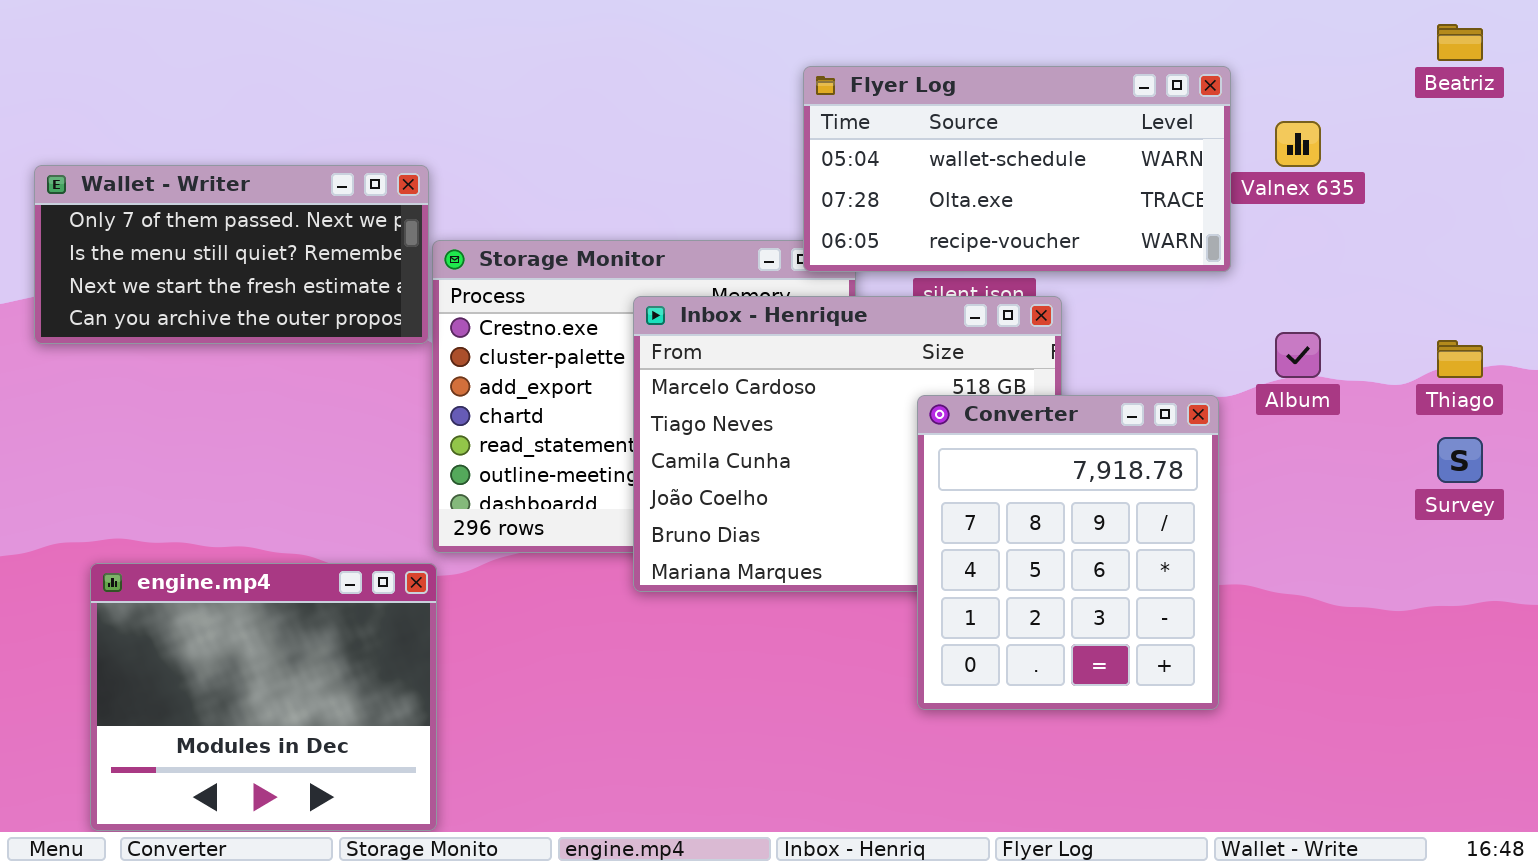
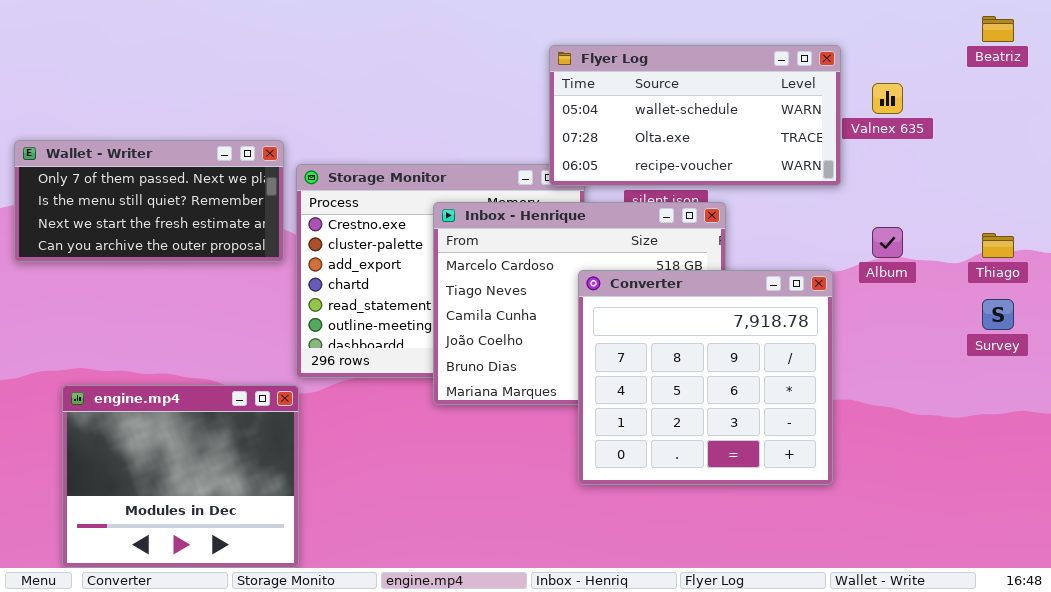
Wallet - Writer: [34,165,429,344] -> [14,140,284,262], moved
Converter: [917,395,1219,710] -> [578,270,833,485], resized

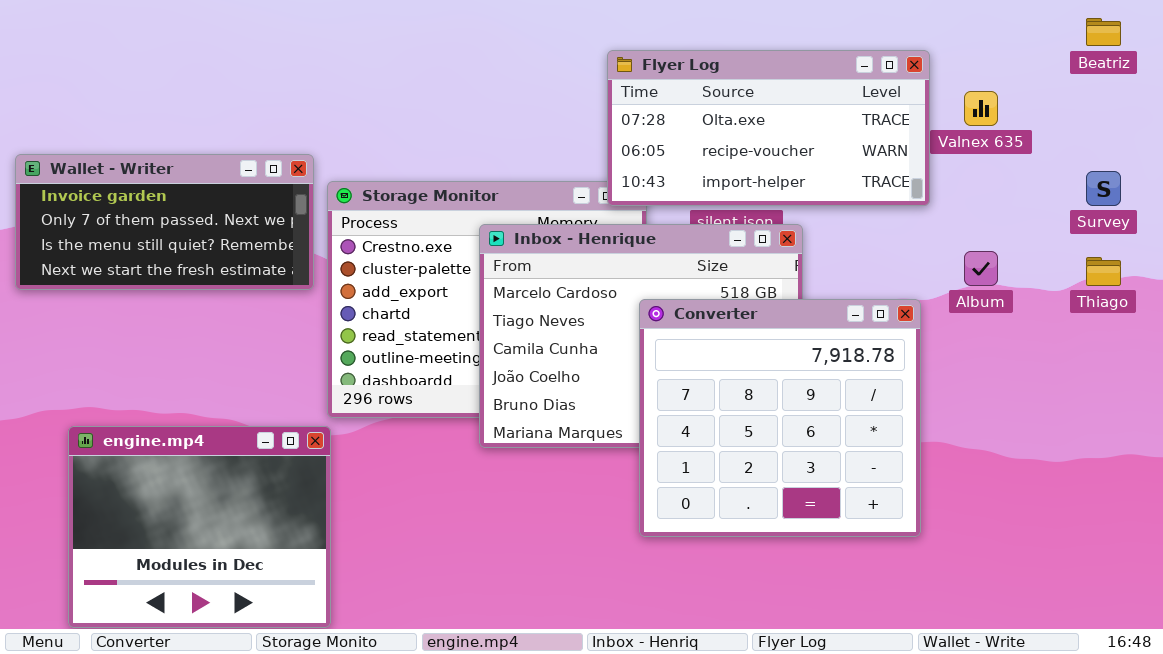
Flyer Log: [549,45,841,186] -> [607,50,930,206], scrolled down 1 row
Wallet - Writer: [14,140,284,262] -> [15,154,314,290], scrolled up 1 row
Survey: [982,299,1014,330] -> [1086,171,1121,206], moved

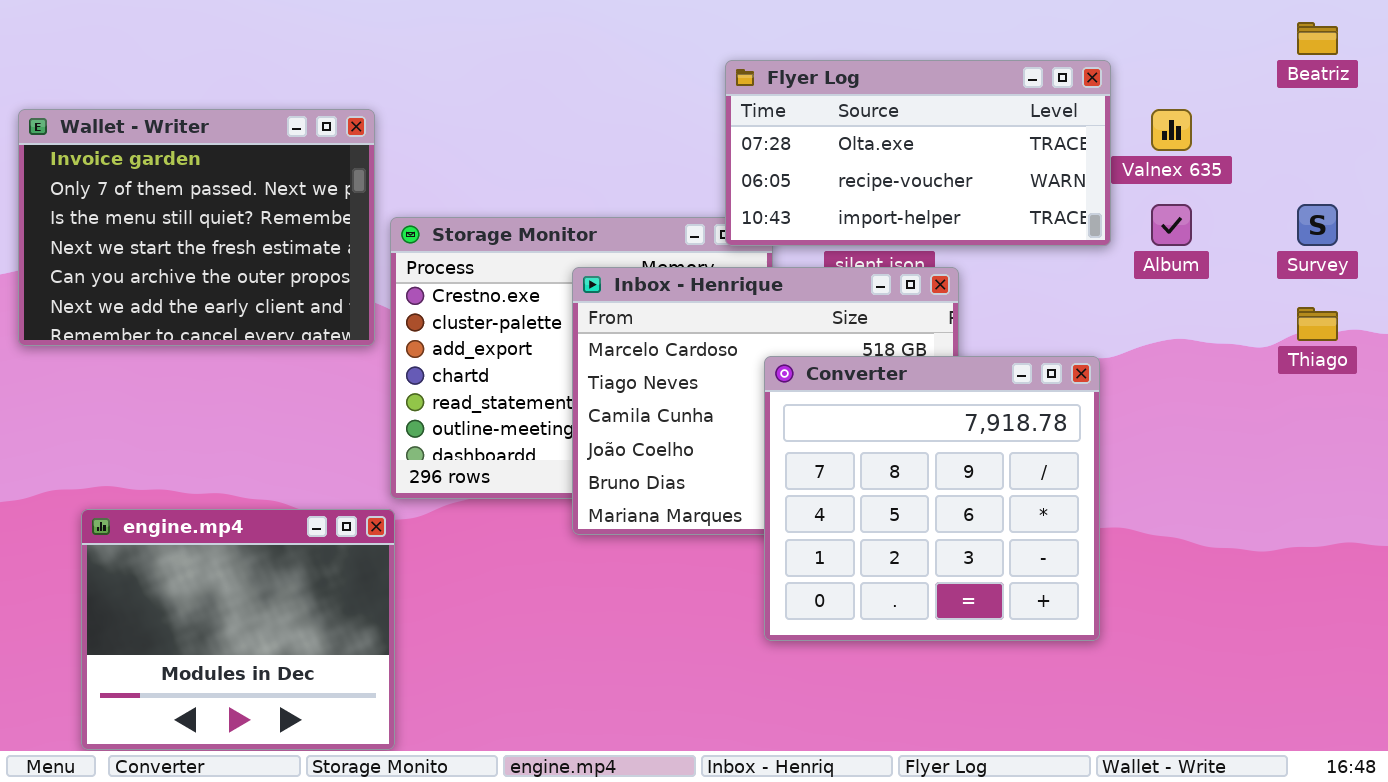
Wallet - Writer: [15,154,314,290] -> [18,109,375,346], resized
Album: [964,251,998,286] -> [1151,204,1192,246], moved

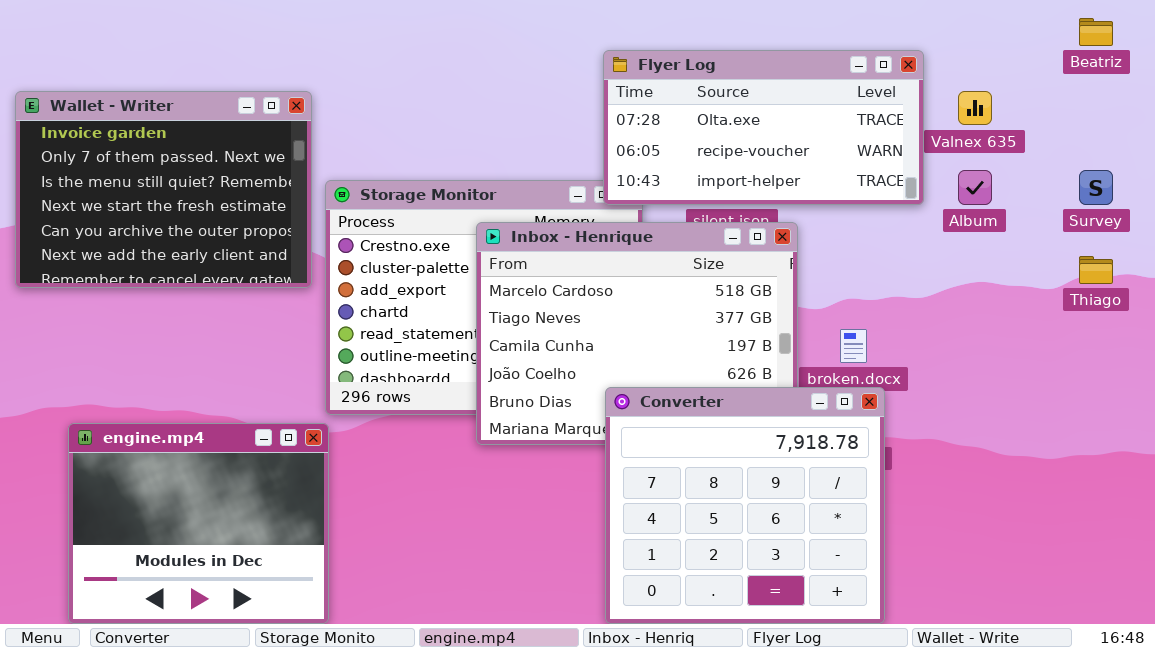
Converter: [764,356,1100,641] -> [605,387,885,624], moved

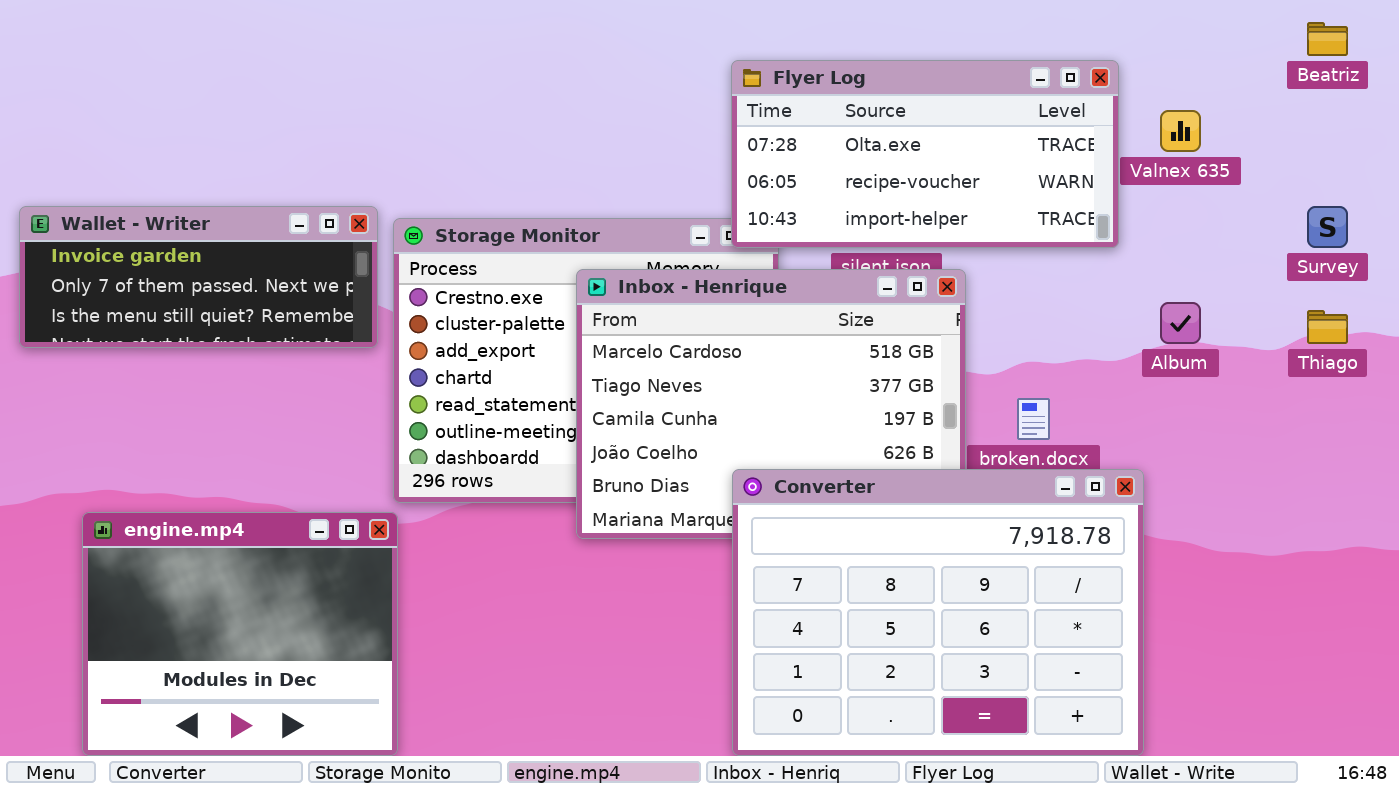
Wallet - Writer: [15,91,312,288] -> [19,206,378,348], resized
Album: [958,170,992,205] -> [1160,302,1201,344], moved
Converter: [605,387,885,624] -> [732,469,1144,756], resized

